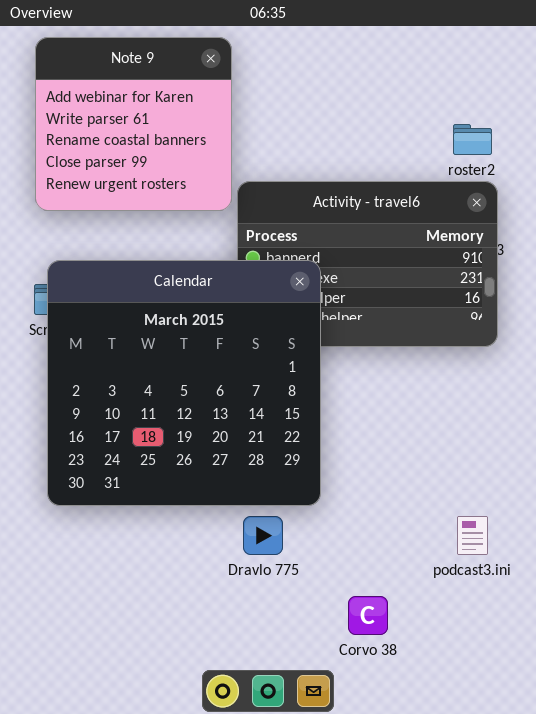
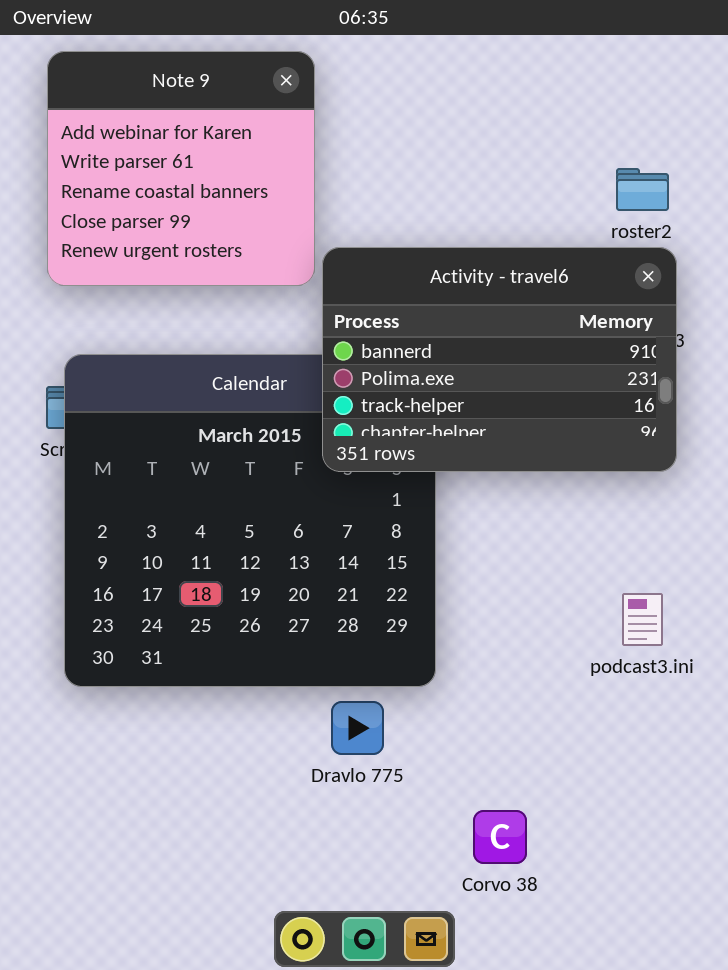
Activity - travel6: [237,181,498,347] -> [322,247,677,472], raised
podcast3.ini: [457,516,488,555] -> [622,593,663,646], moved

